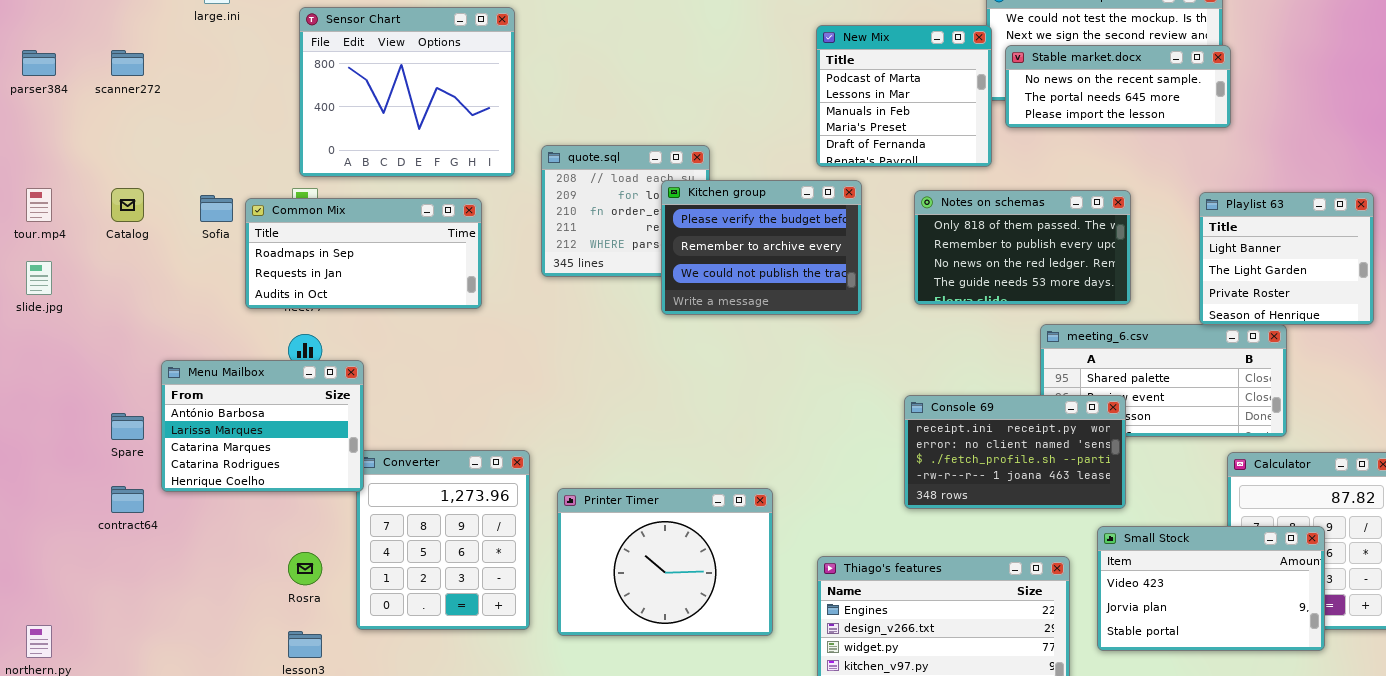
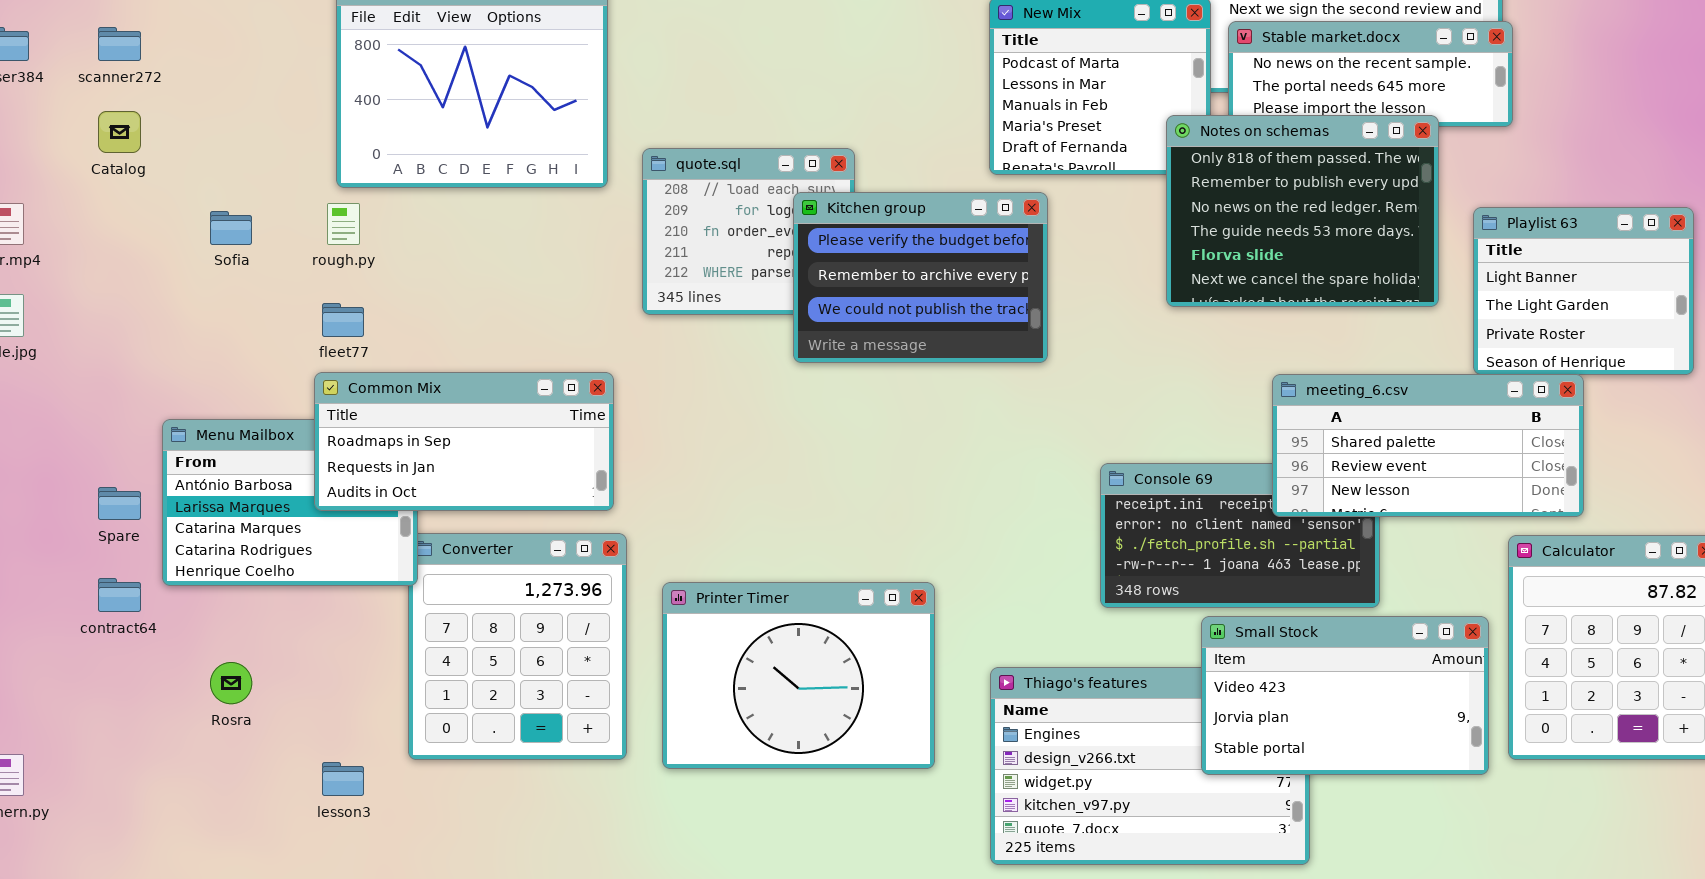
Catalog: [111,188,144,222] -> [98,111,141,153], moved
Notes on schemas: [914,190,1131,305] -> [1166,115,1439,307], moved, resized
Common Mix: [245,198,482,309] -> [314,372,614,511], moved
meeting_6.csv: [1040,324,1287,437] -> [1272,374,1584,517], raised
Small Stock: [1097,526,1325,651] -> [1201,616,1489,775], moved
Rosra: [288,552,322,585] -> [210,662,252,704], moved

